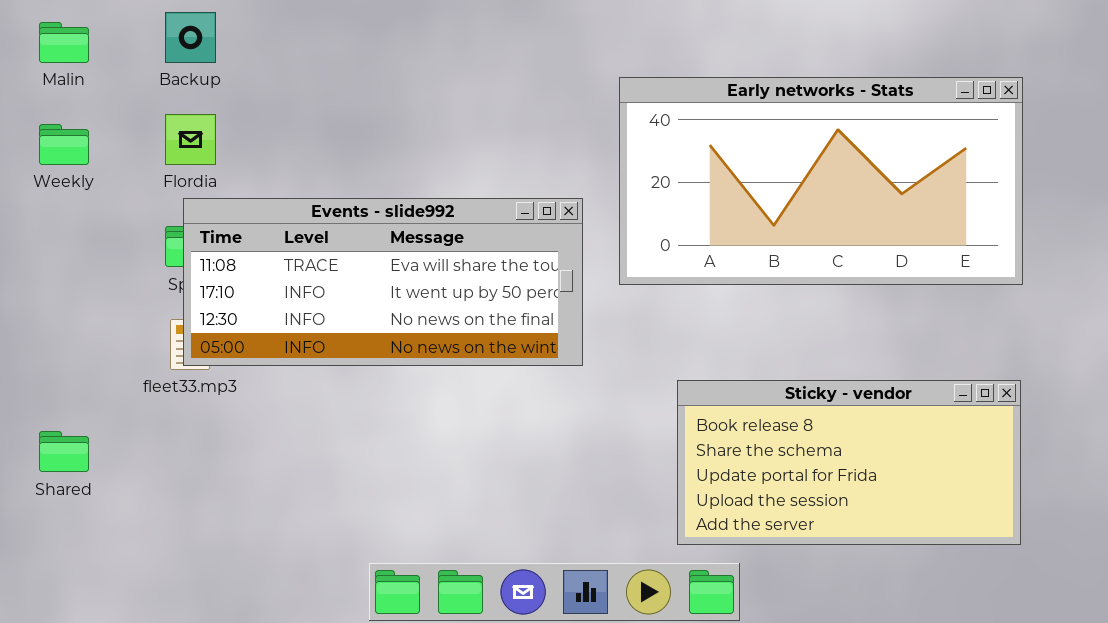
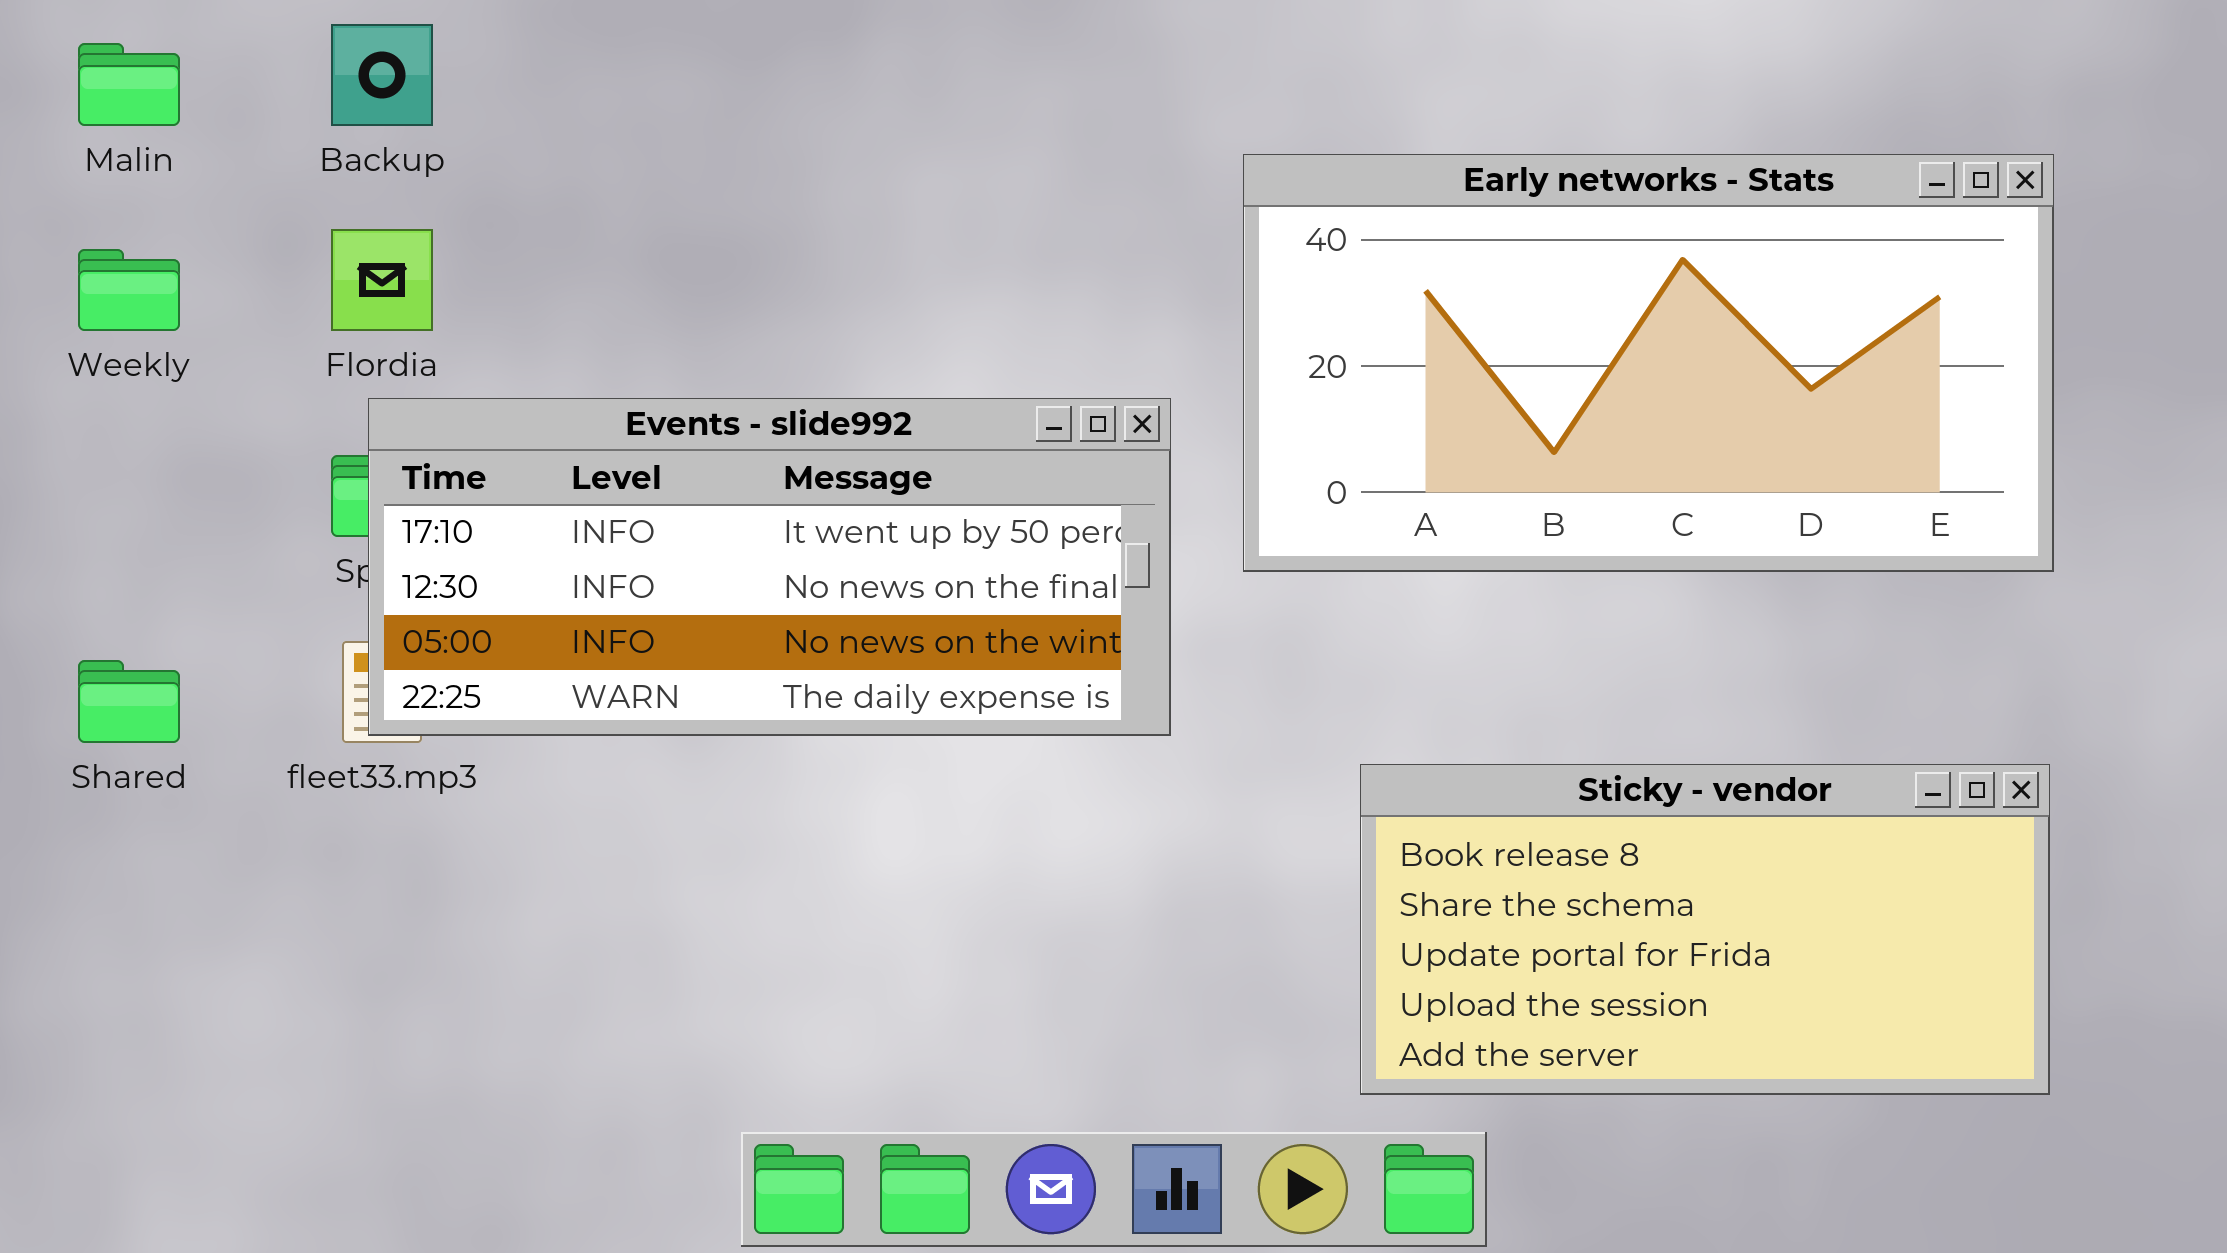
Events - slide992: [183,198,583,366] -> [368,398,1171,736], scrolled down 1 row
Shared: [39,431,89,472] -> [78,660,180,743], moved

